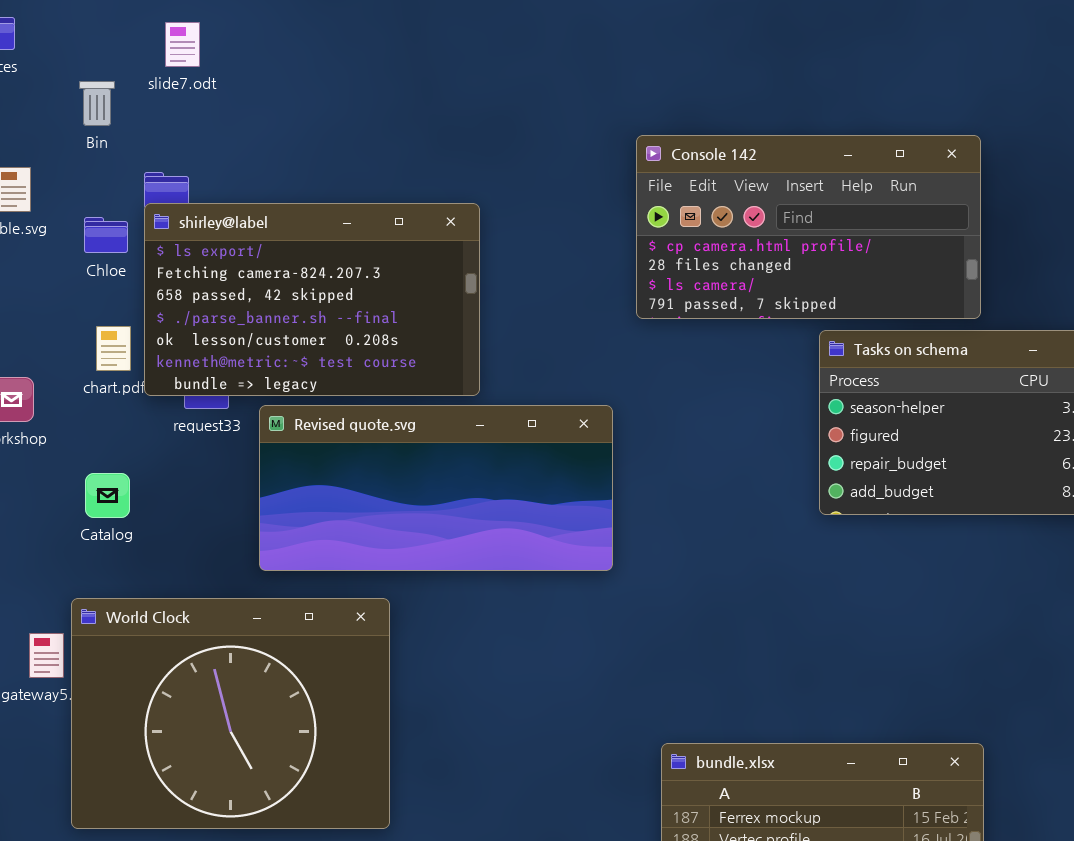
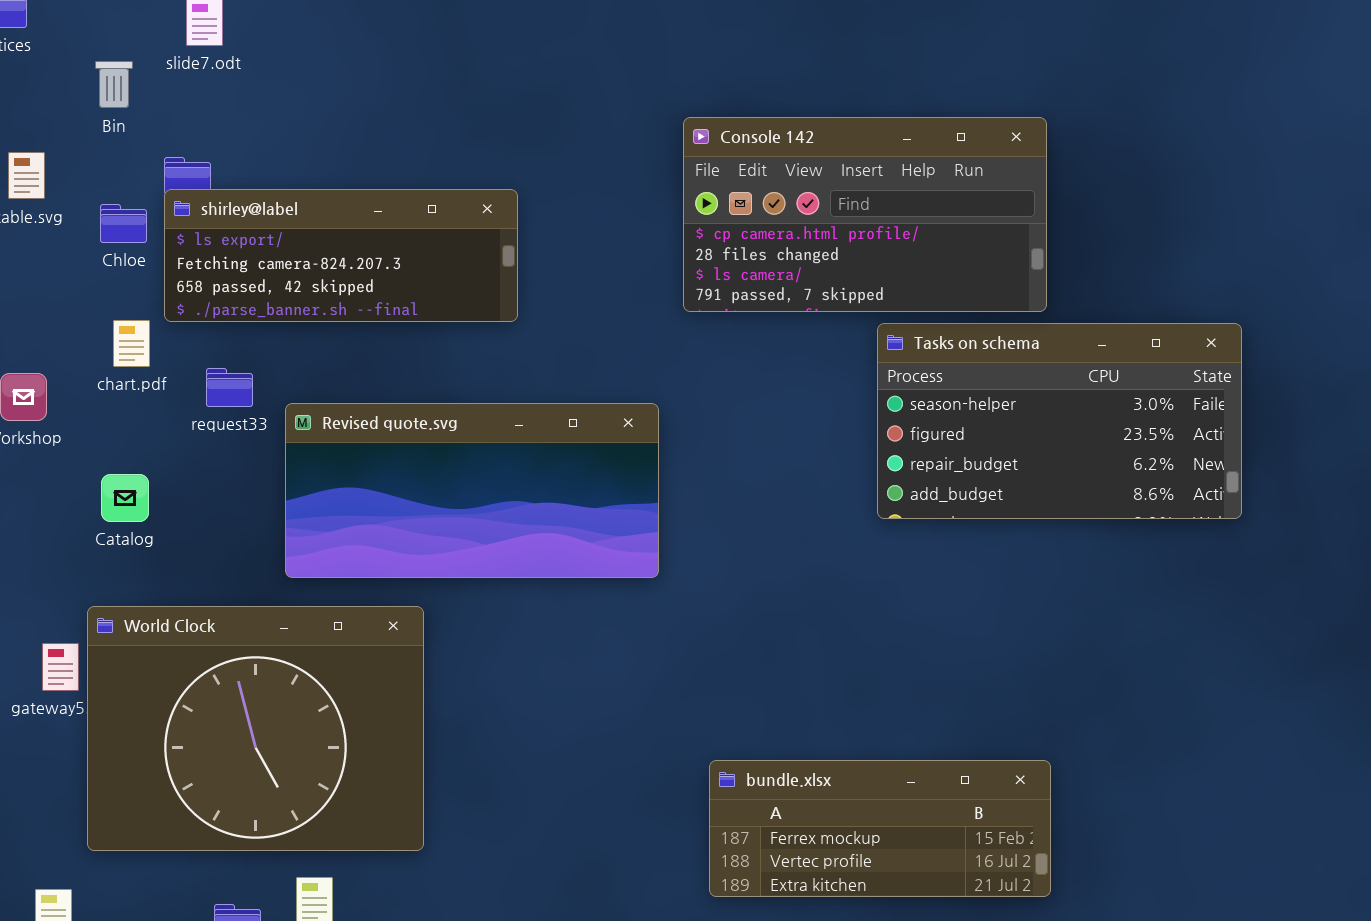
shirley@label: [144,203,480,396] -> [164,189,518,322], resized

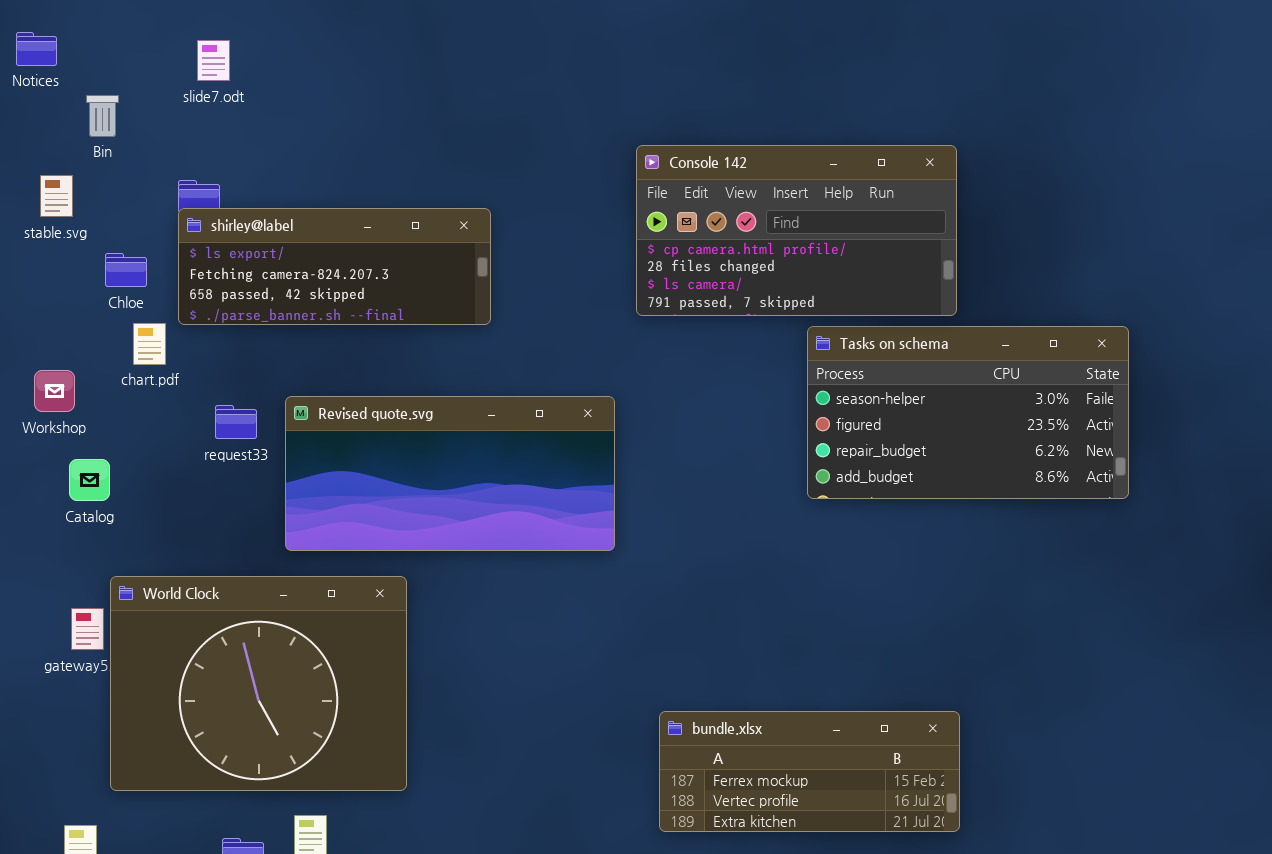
Bin: [95,61,133,108] -> [86,95,119,137], moved
Chloe: [100,204,147,243] -> [105,253,147,287], moved
request33: [206,368,253,407] -> [215,405,257,439], moved
Catalog: [101,474,149,522] -> [69,459,110,501], moved

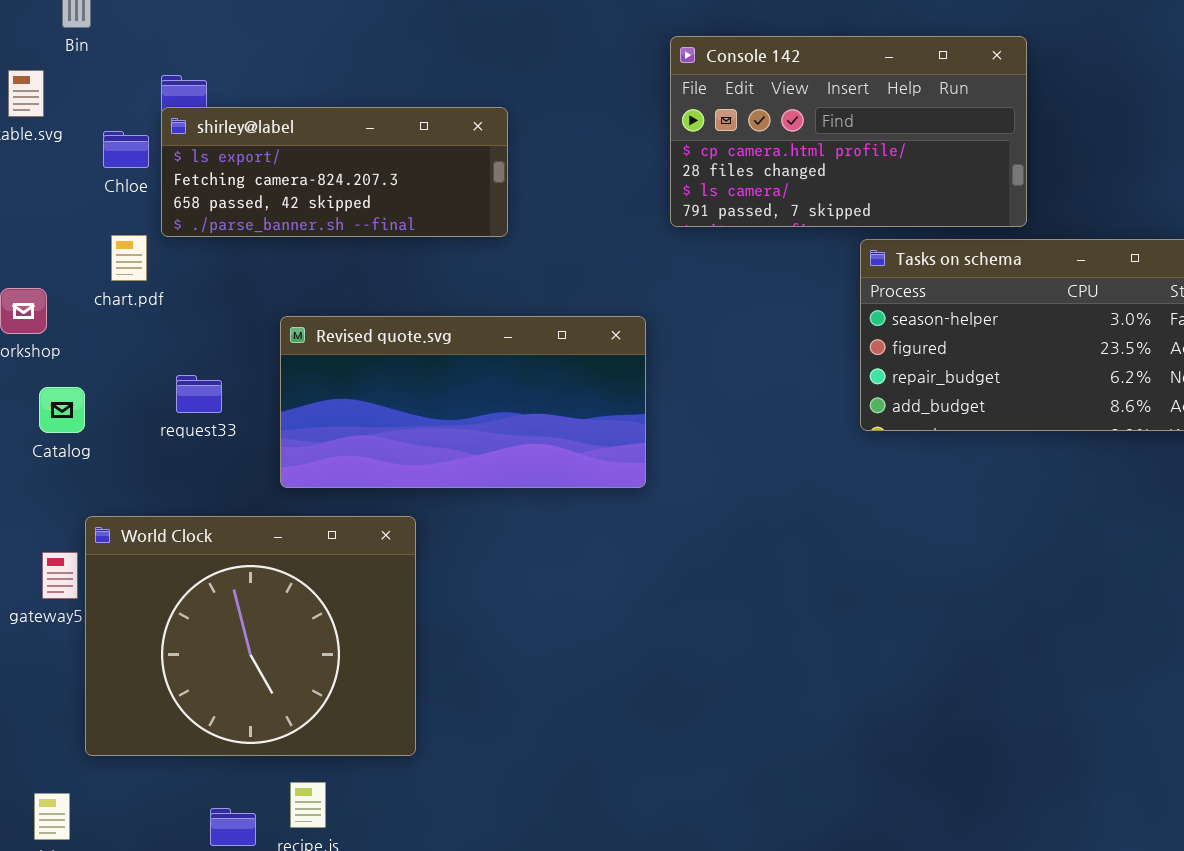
Chloe: [105,253,147,287] -> [103,131,149,168], moved
request33: [215,405,257,439] -> [176,375,222,413], moved
bundle.xlsx: [659,711,960,832] -> none, closed

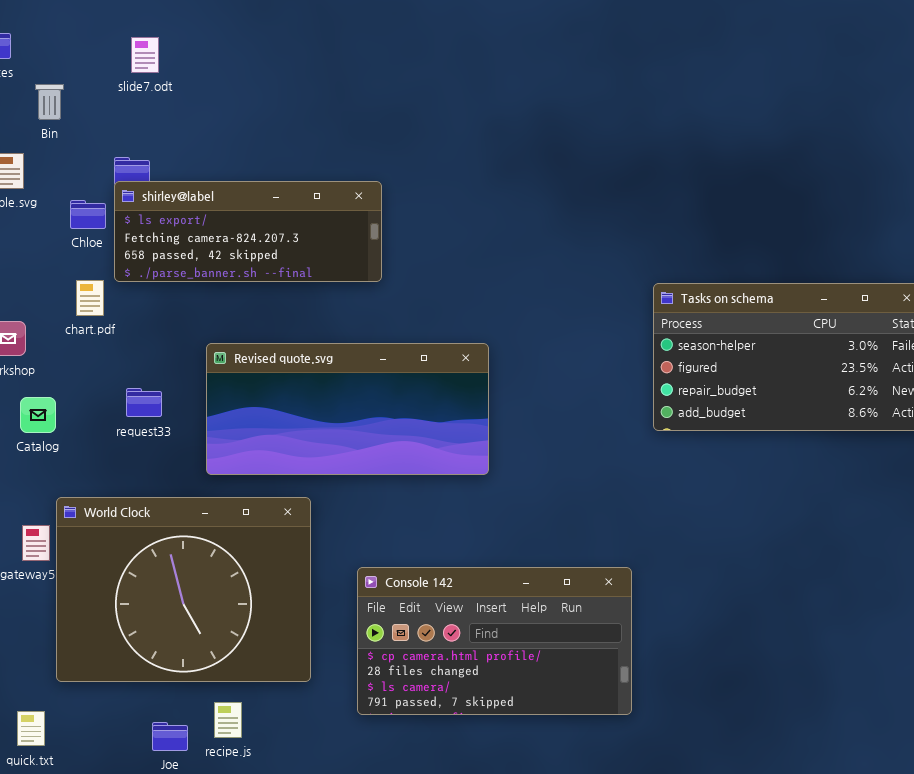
Console 142: [670,36,1027,227] -> [357,567,632,715], moved

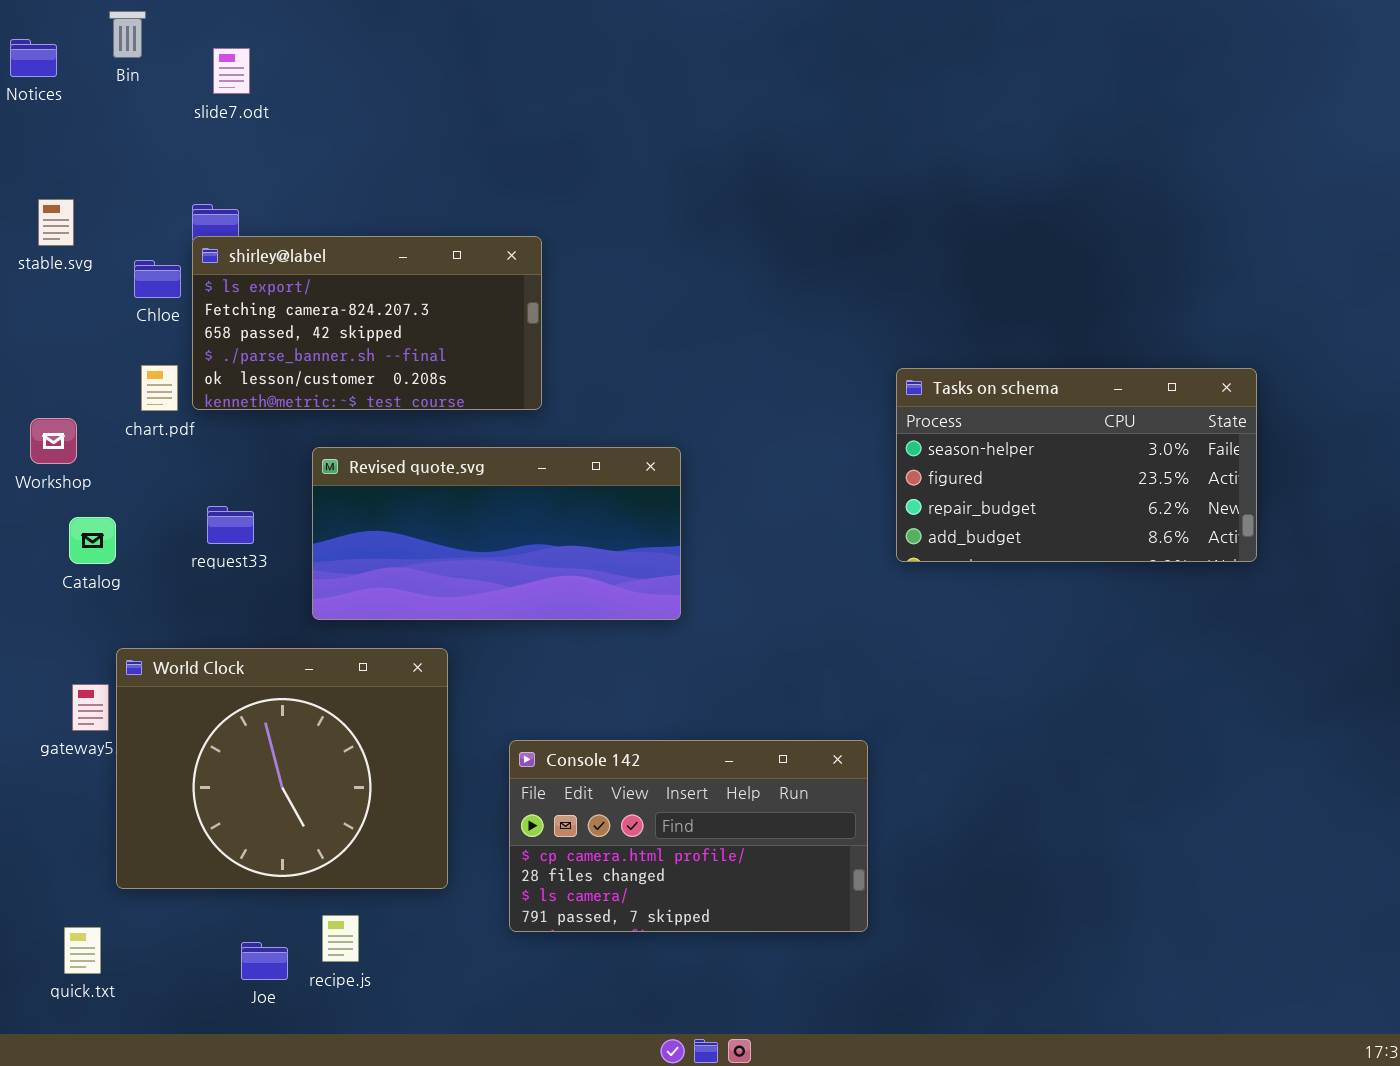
Bin: [35,84,64,120] -> [109,11,146,58], moved
shirley@label: [114,181,382,282] -> [192,236,542,410], resized

